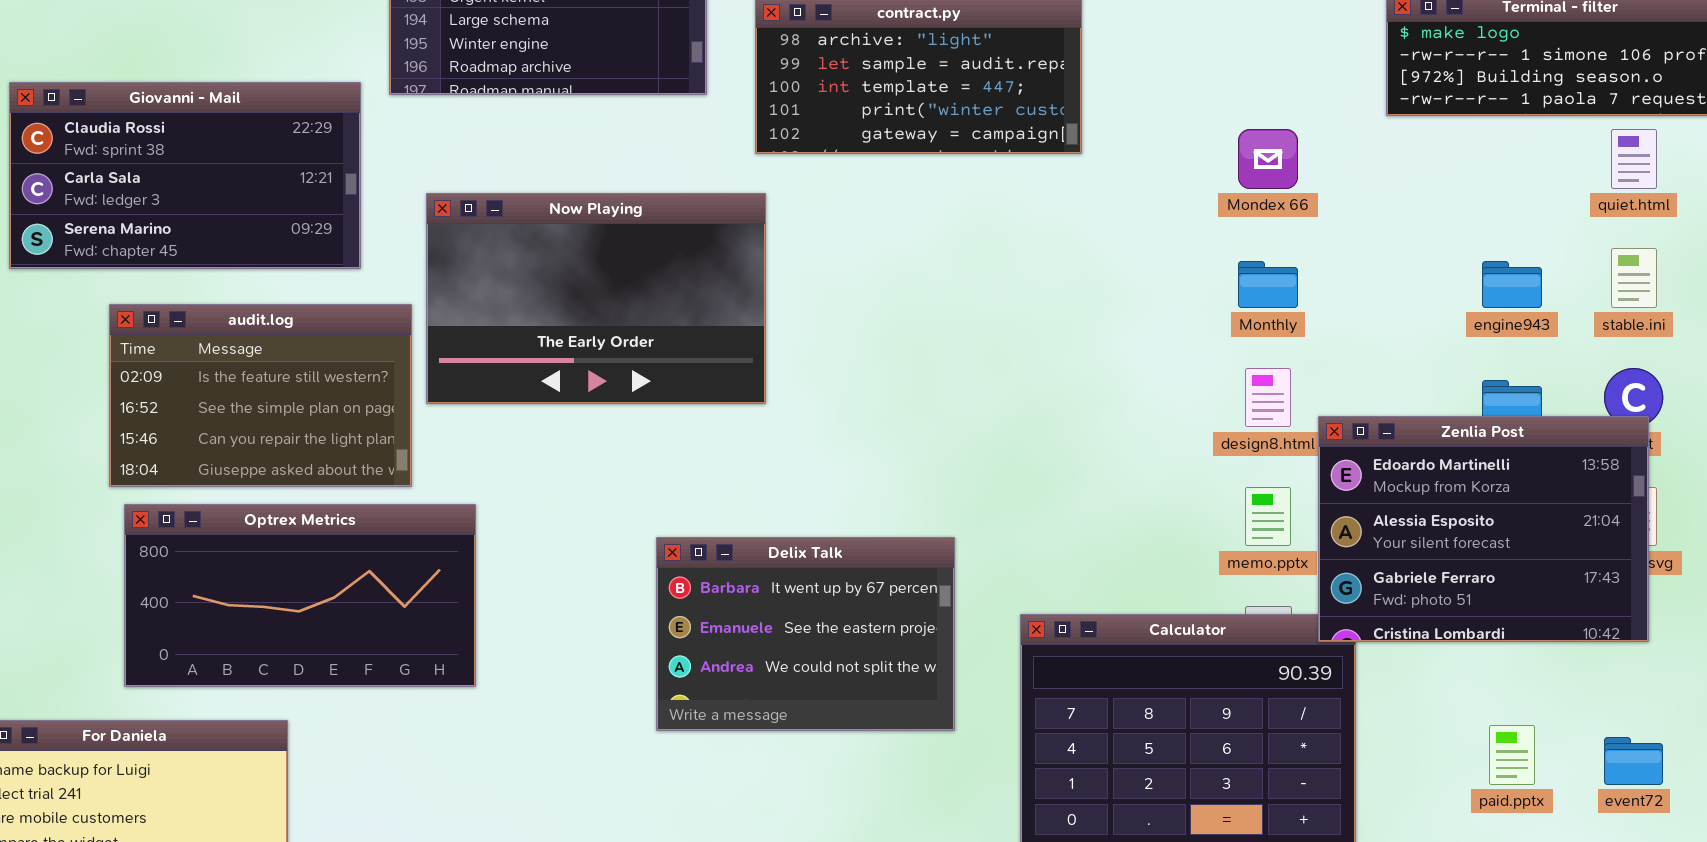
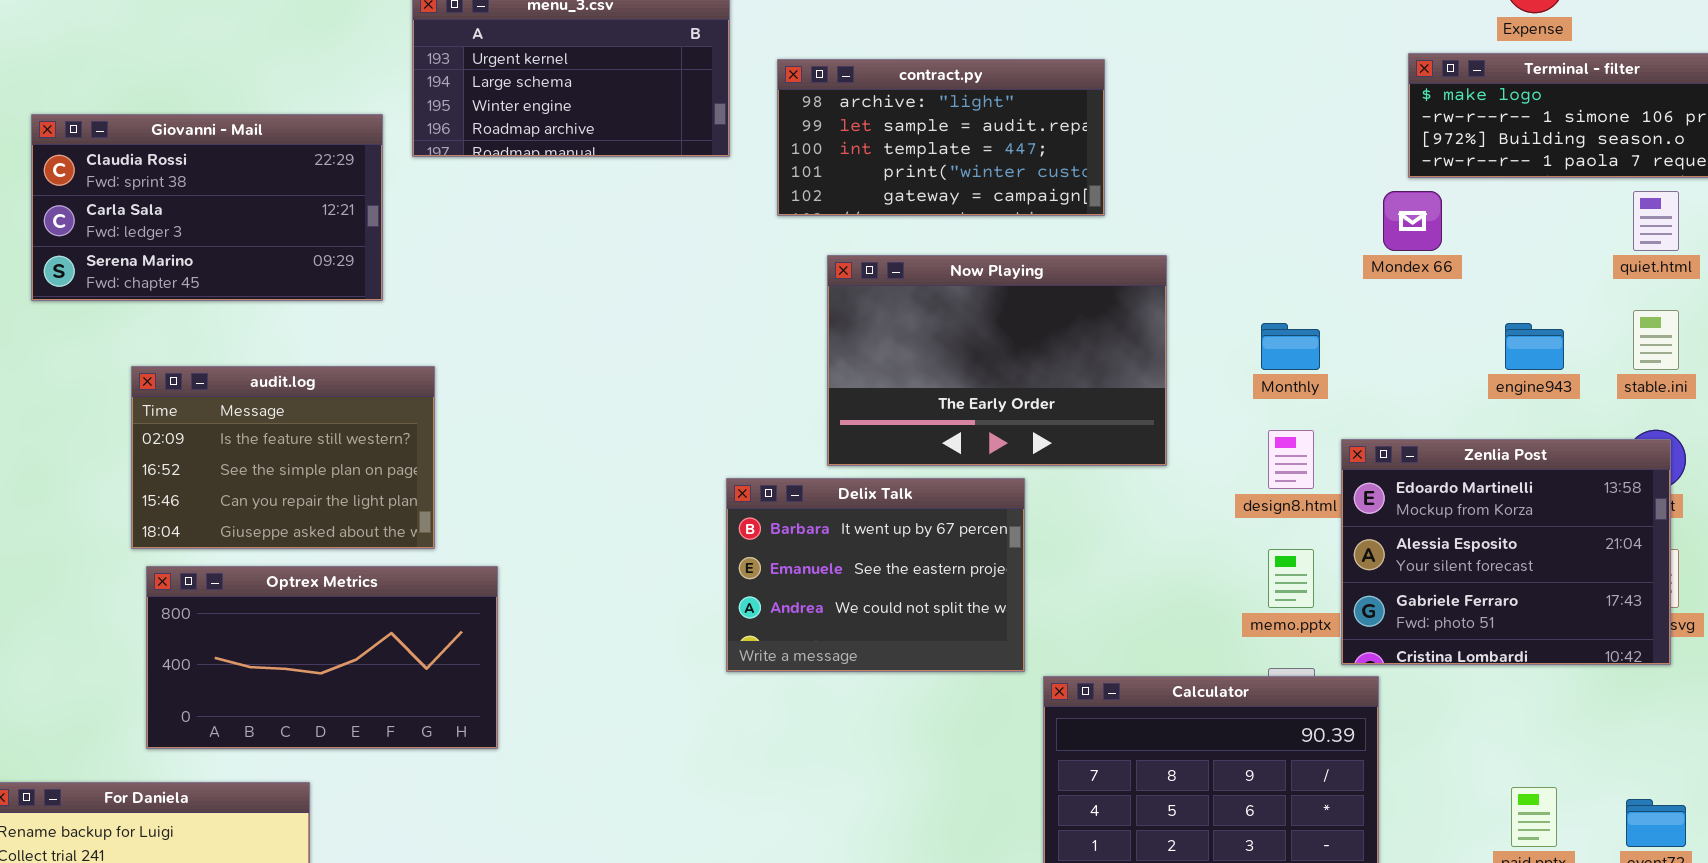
Giovanni - Mail: [9,82,361,269] -> [31,114,383,301], moved
Mondex 66: [1238,129,1298,189] -> [1383,191,1442,251], moved
Now Playing: [426,193,766,404] -> [827,255,1167,466], moved
Zenlia Post: [1318,416,1649,642] -> [1341,439,1671,665], moved
Delix Talk: [656,537,955,731] -> [726,478,1025,672], moved

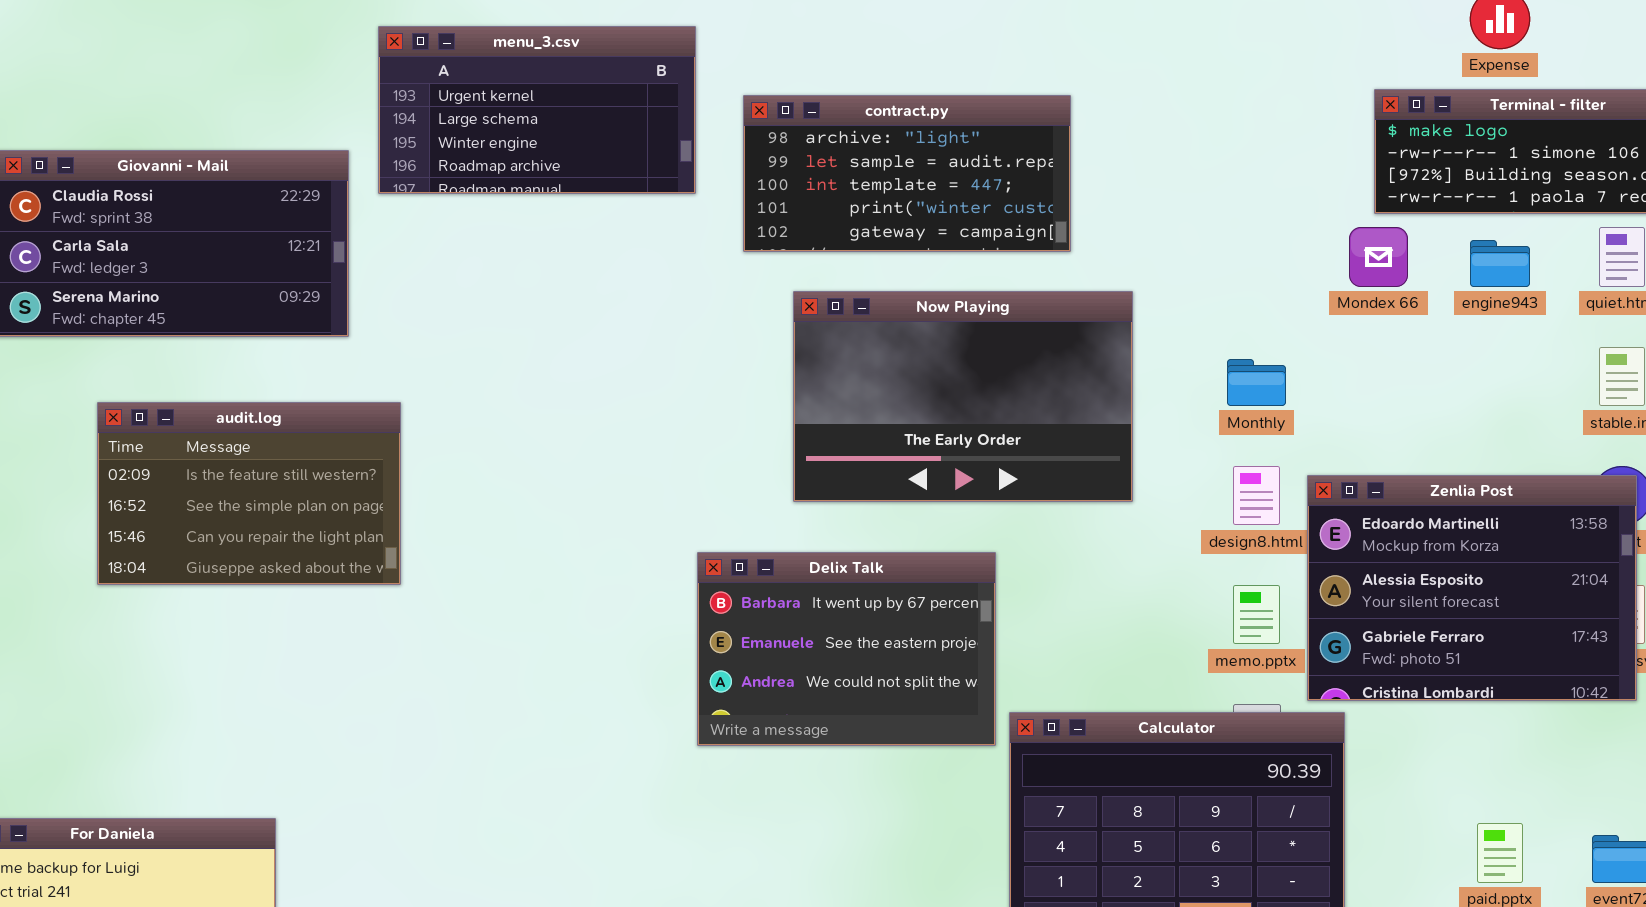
engine943: [1505,323,1564,370] -> [1470,240,1530,287], moved
Delix Talk: [726,478,1025,672] -> [697,552,996,746], moved
Optrex Metrics: [146,566,498,749] -> none, closed

